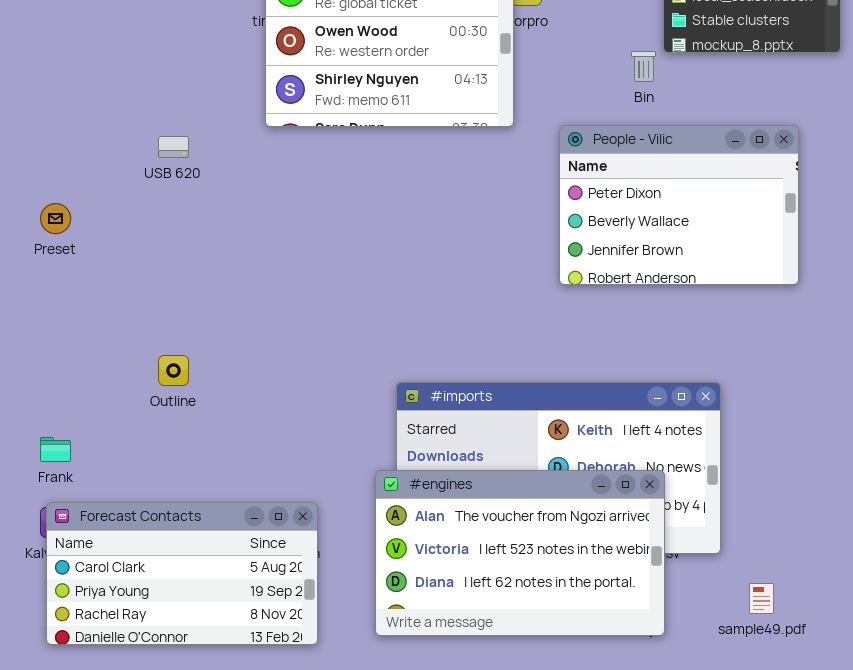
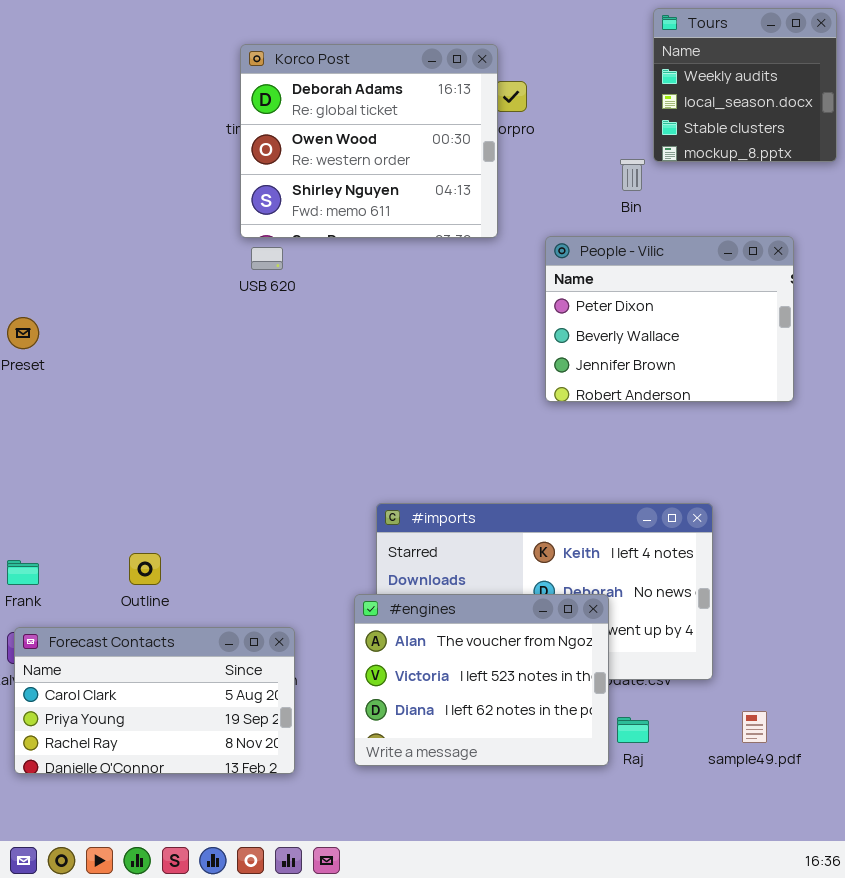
USB 620: [158,136,189,158] -> [251,247,283,270], moved
Outline: [158,355,189,386] -> [129,553,161,585], moved
#engines: [375,470,665,636] -> [354,594,609,766], resized

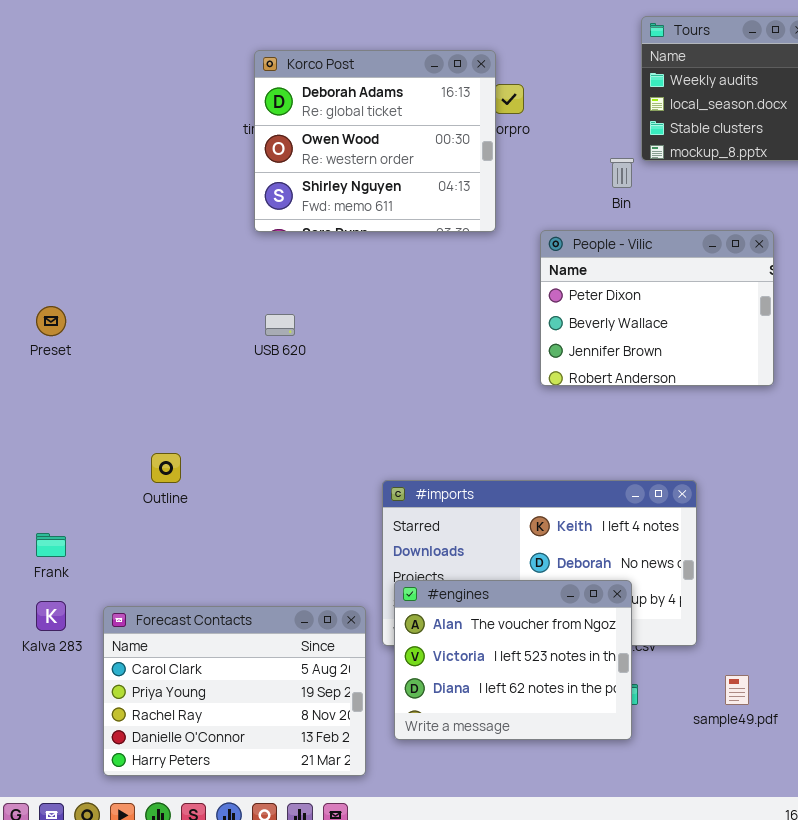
USB 620: [251,247,283,270] -> [265,314,295,336], moved
Outline: [129,553,161,585] -> [151,453,181,483], moved
#engines: [354,594,609,766] -> [394,580,632,740], moved
Forecast Contacts: [14,627,295,774] -> [103,606,366,776], moved, resized

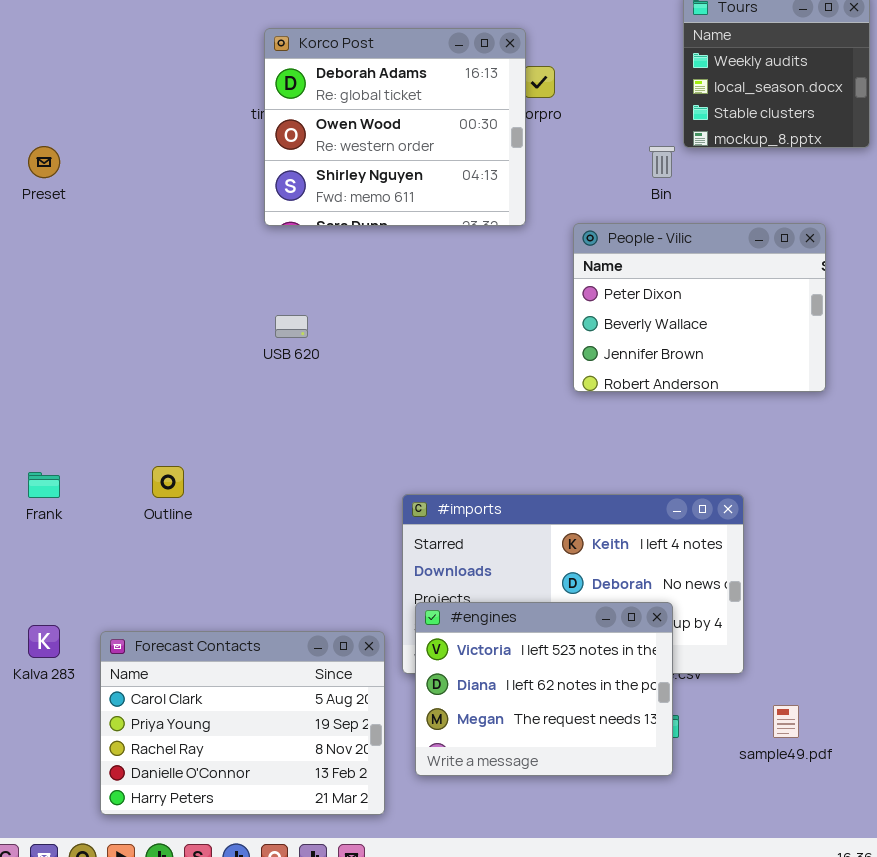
Preset: [36,306,66,336] -> [28,146,60,178], moved
Frank: [36,533,66,557] -> [28,472,60,498], moved
#engines: [394,580,632,740] -> [415,602,673,776], scrolled down 1 row

